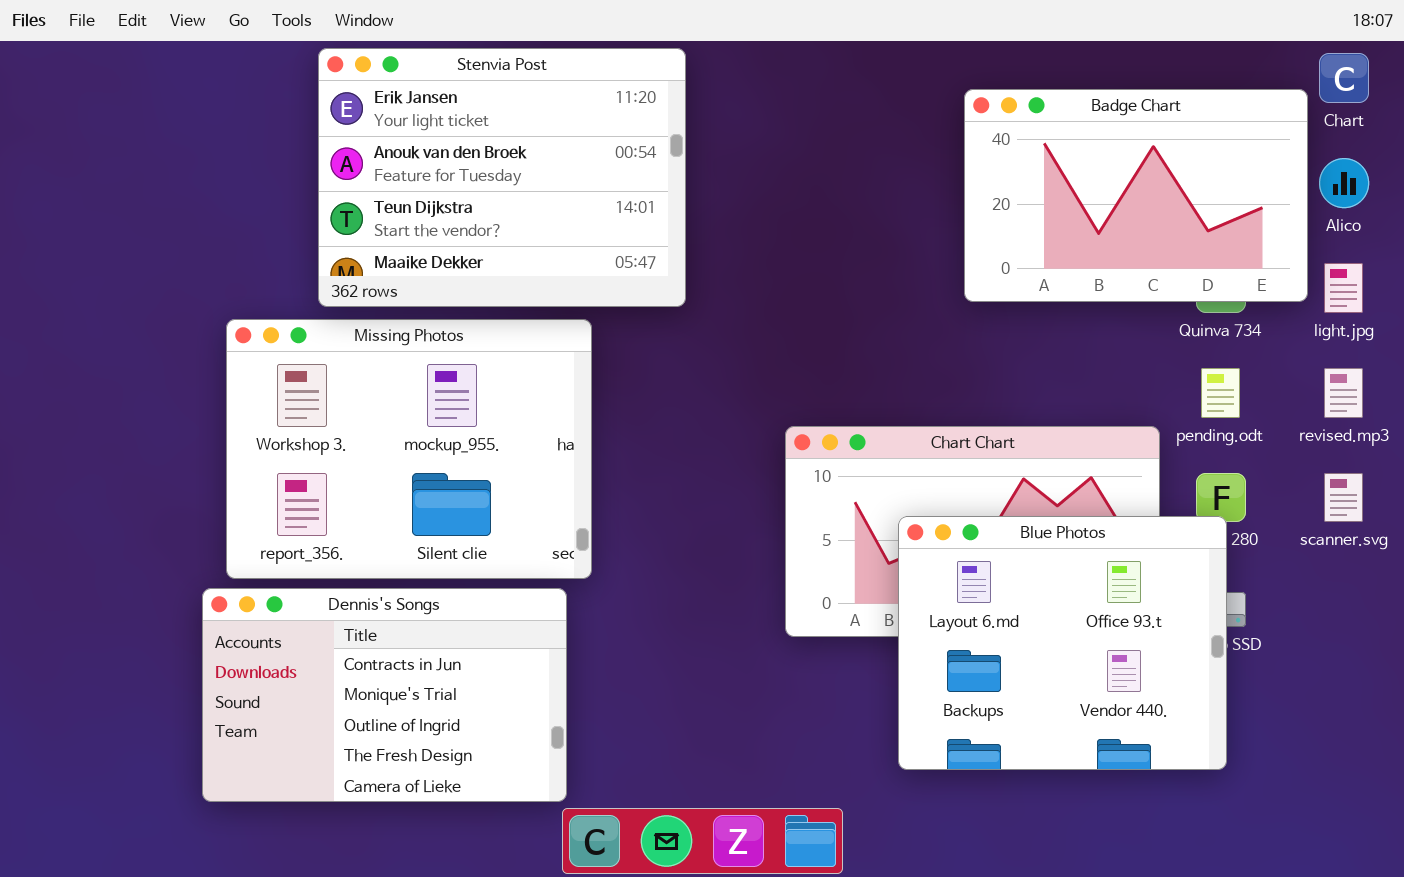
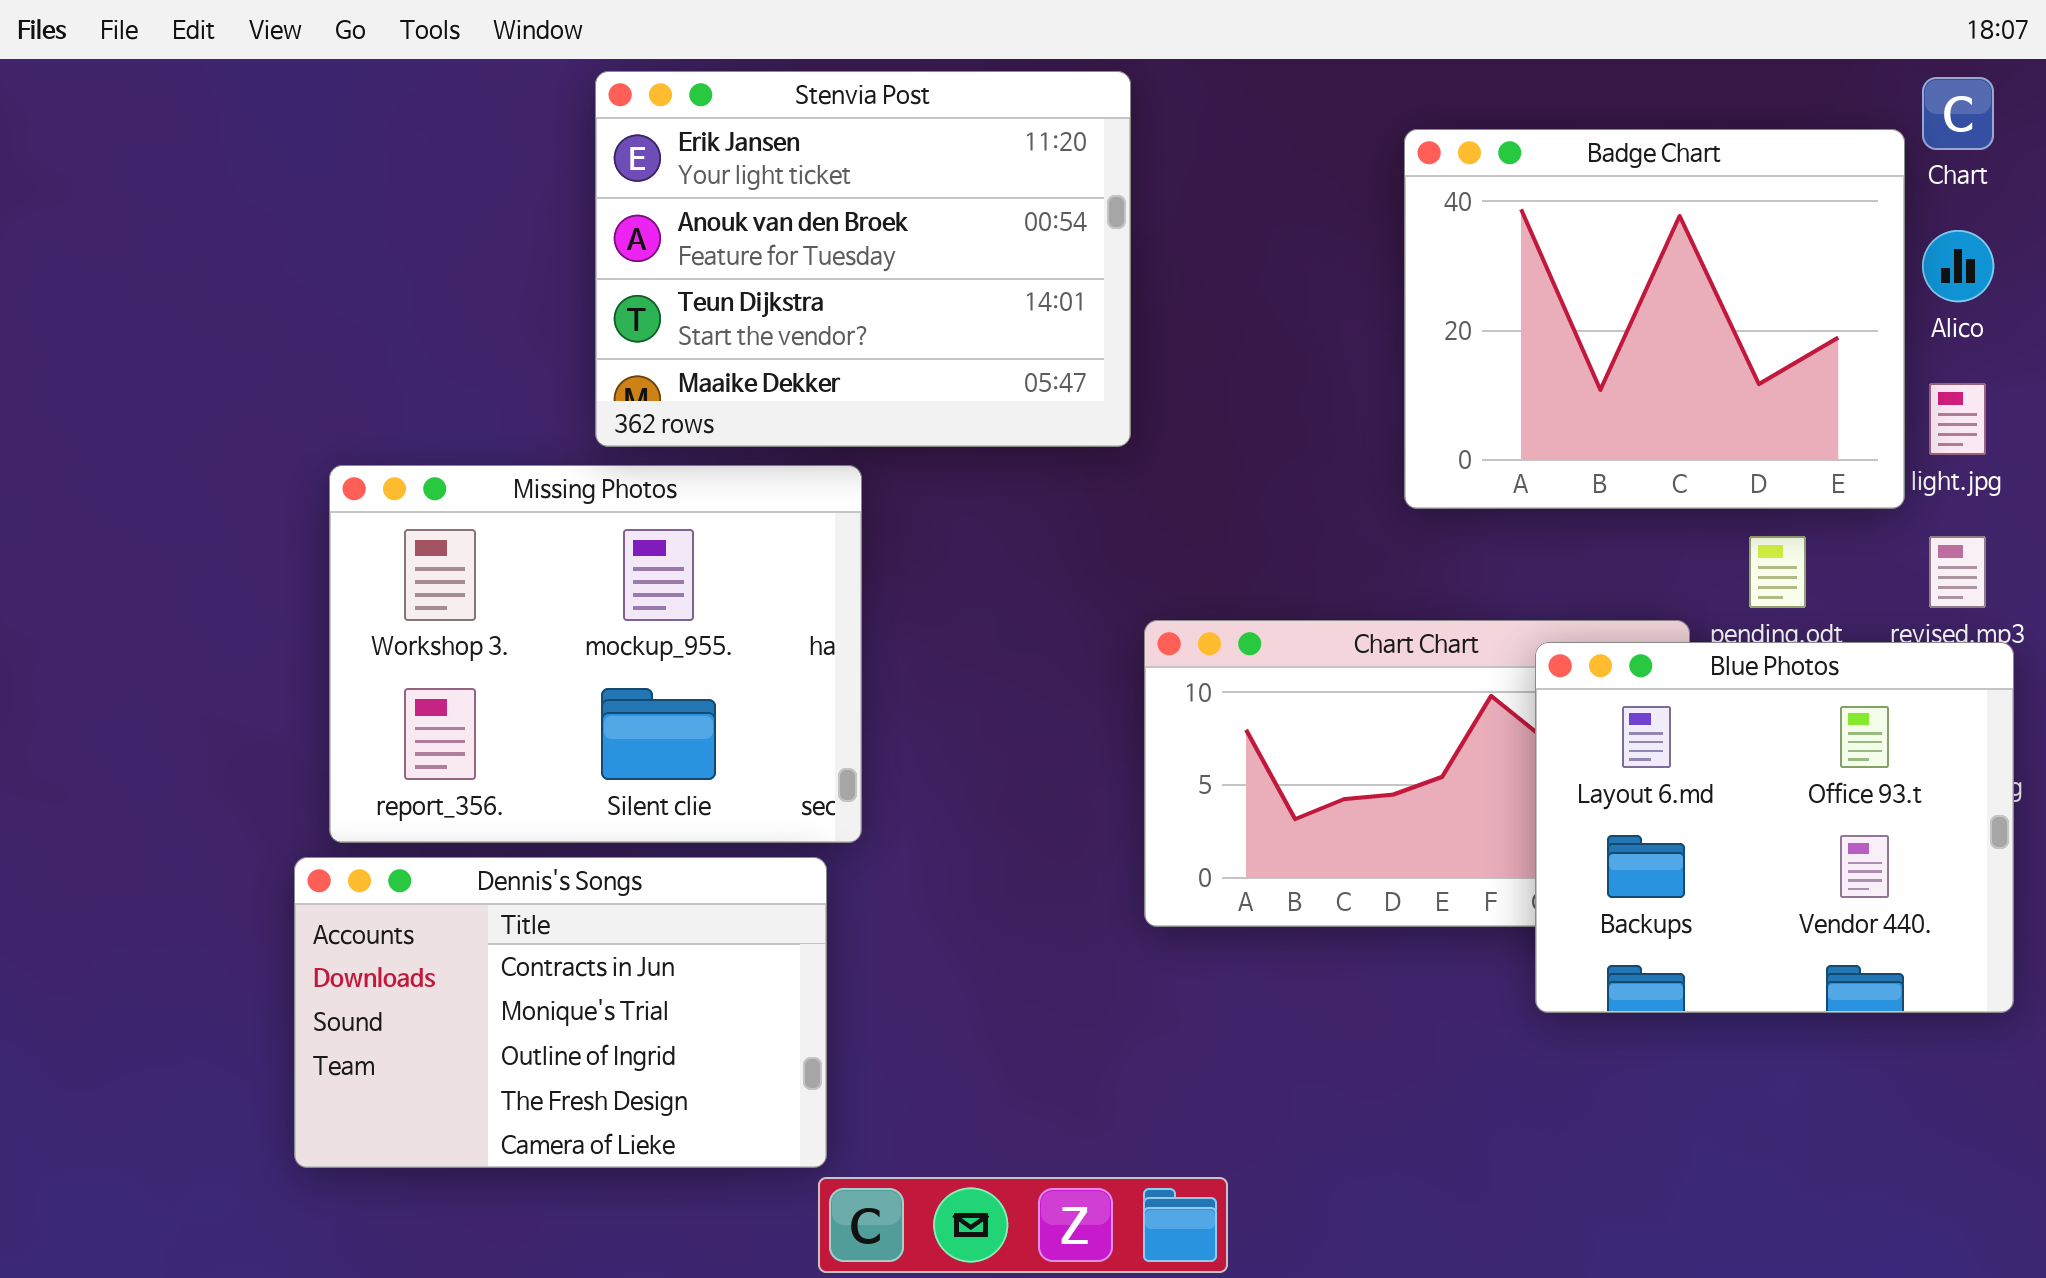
Stenvia Post: [318,48,686,307] -> [595,71,1131,447], moved
Badge Chart: [964,89,1308,302] -> [1404,129,1905,509], resized
Blue Photos: [898,516,1227,770] -> [1535,642,2014,1013], moved

